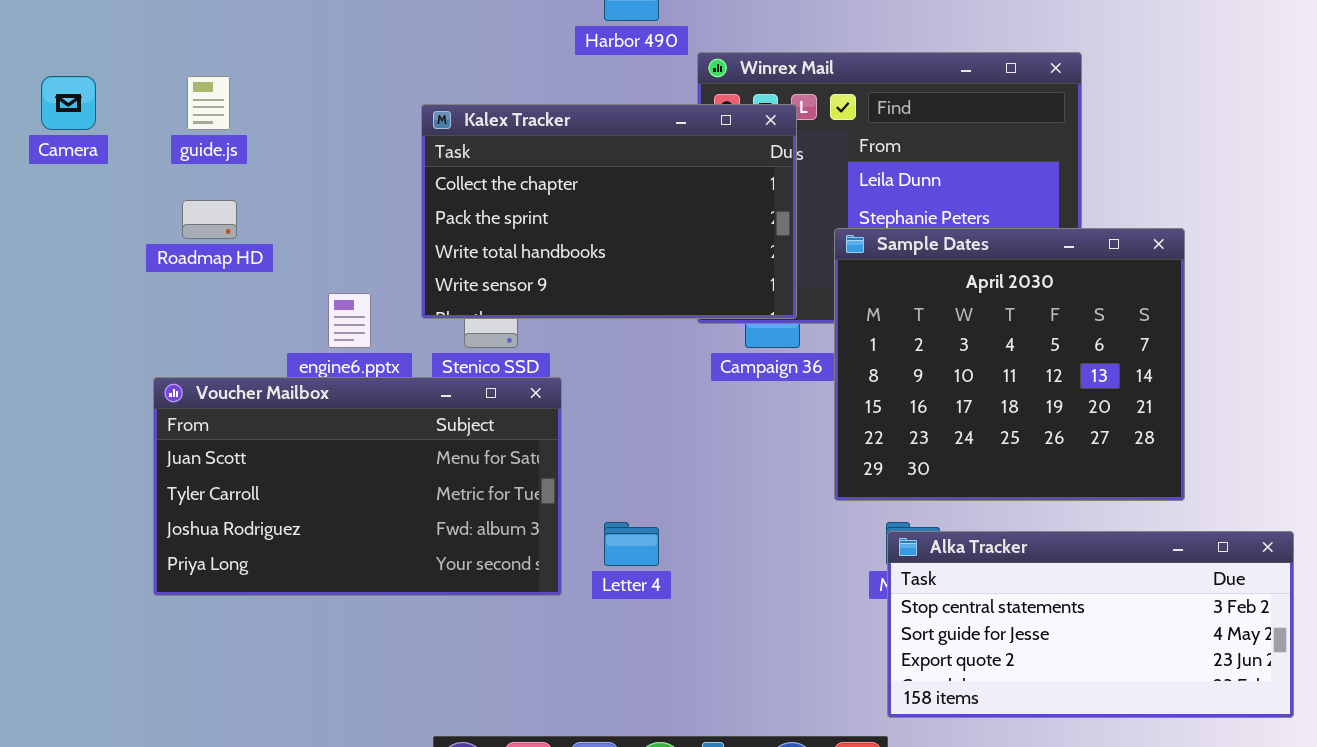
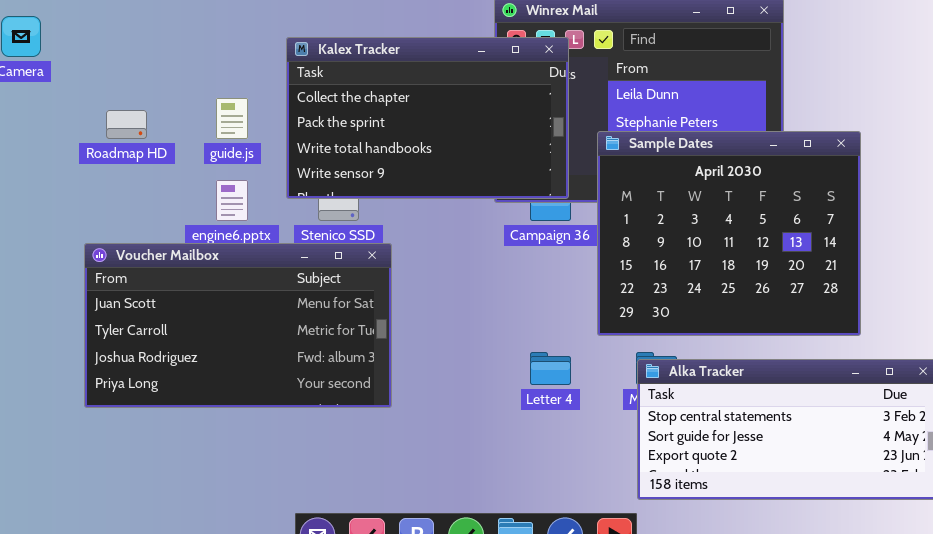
guide.js: [187,76,230,130] -> [216,98,248,139], moved
Letter 4: [604,522,659,566] -> [530,352,571,385], moved

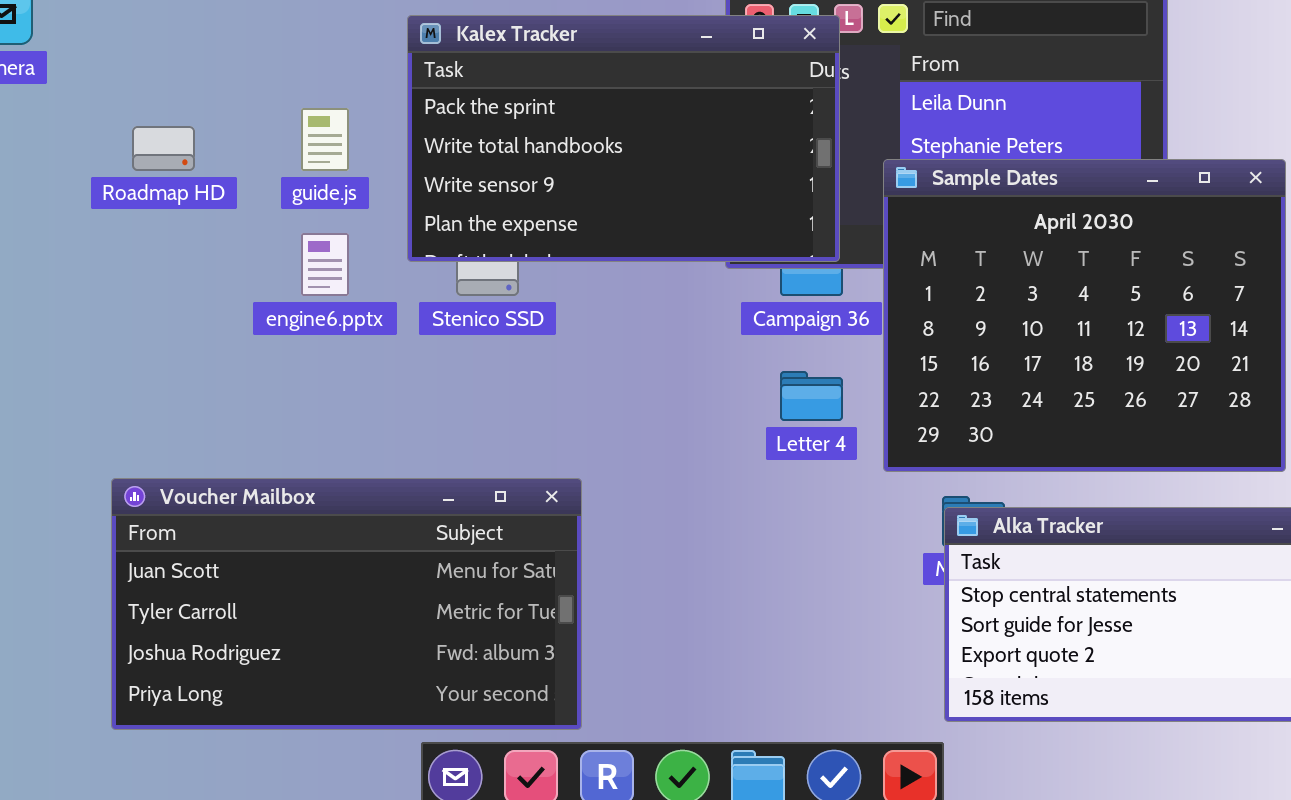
Kalex Tracker: [286,37,569,199] -> [407,15,840,262], scrolled down 1 row
Voucher Mailbox: [84,243,392,408] -> [111,478,582,730], moved
Letter 4: [530,352,571,385] -> [780,371,843,421], moved

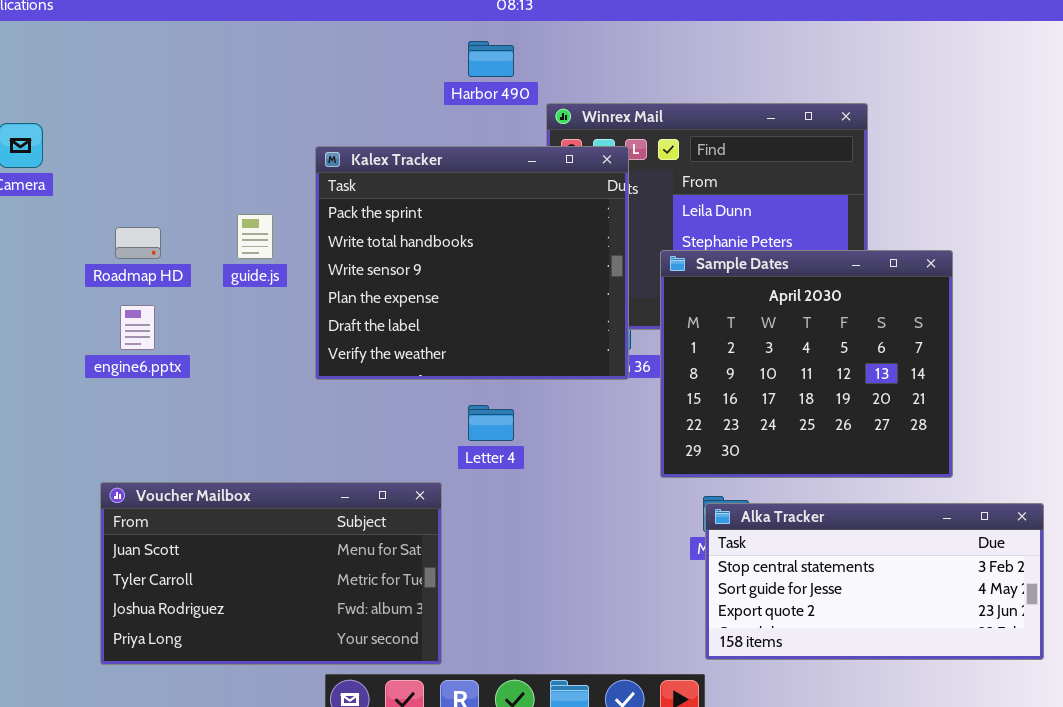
Kalex Tracker: [407,15,840,262] -> [315,146,629,380], resized
engine6.pptx: [301,233,349,296] -> [120,305,155,350], moved
Letter 4: [780,371,843,421] -> [468,405,514,441], moved

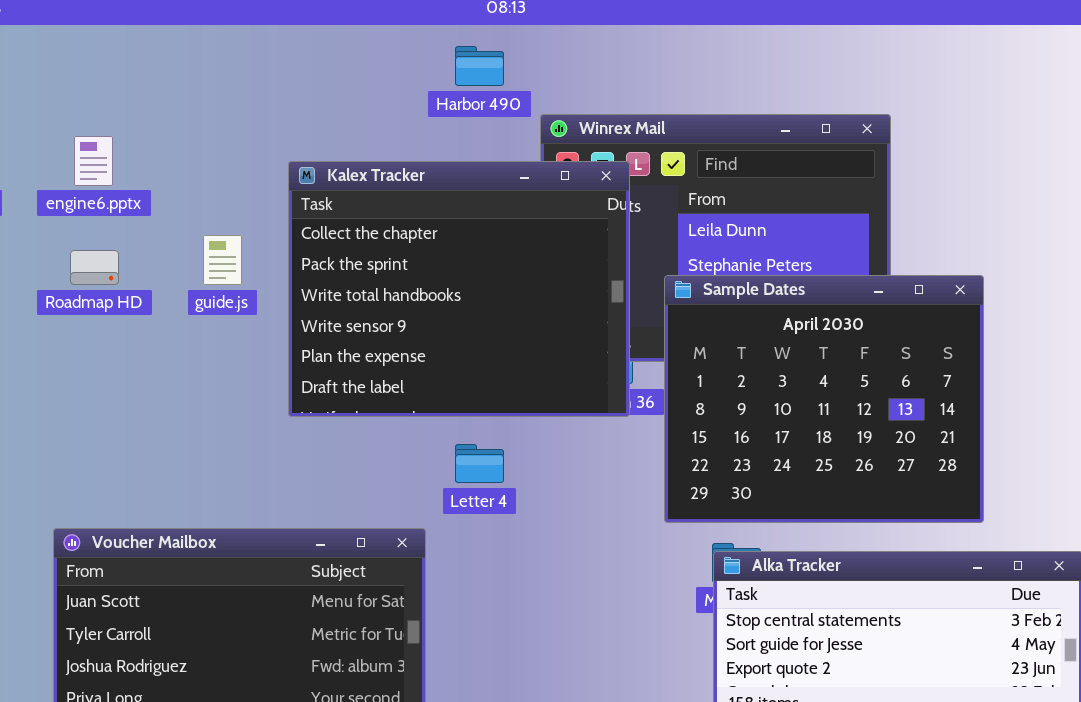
Kalex Tracker: [315,146,629,380] -> [288,161,630,417], scrolled up 1 row
engine6.pptx: [120,305,155,350] -> [74,136,113,186], moved

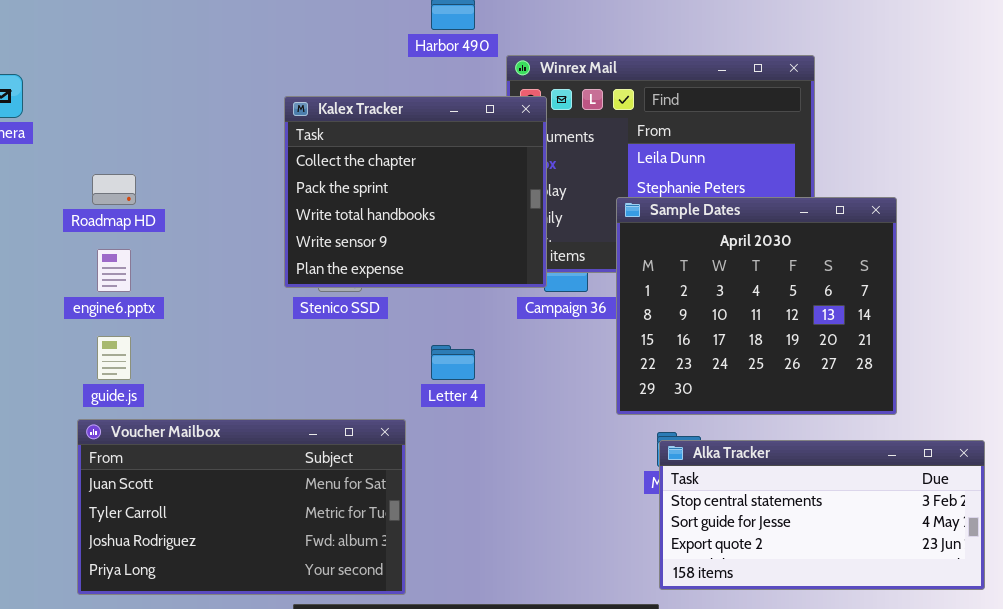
engine6.pptx: [74,136,113,186] -> [97,249,131,292], moved
Kalex Tracker: [288,161,630,417] -> [284,96,547,288], resized
guide.js: [203,235,242,285] -> [97,336,131,380], moved

